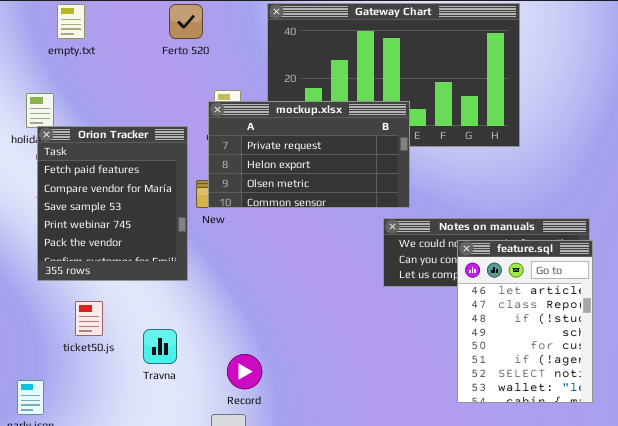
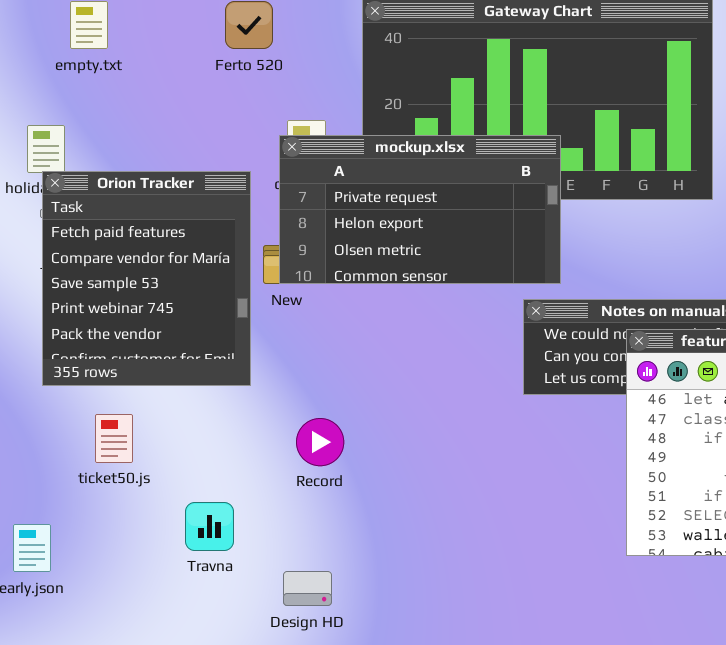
Travna: [143,329,177,364] -> [185,502,234,551], moved
Record: [227,354,262,389] -> [296,418,344,466], moved

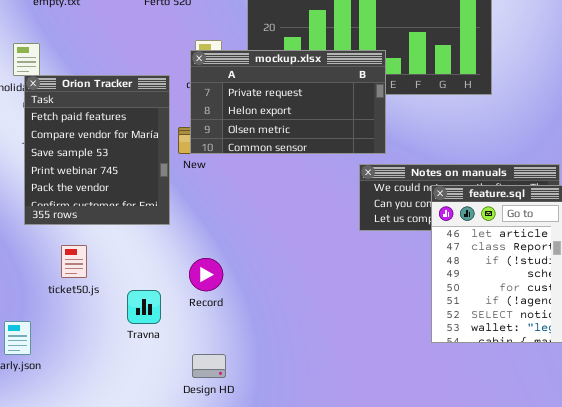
Record: [296,418,344,466] -> [189,258,223,291], moved
Travna: [185,502,234,551] -> [127,290,161,324], moved

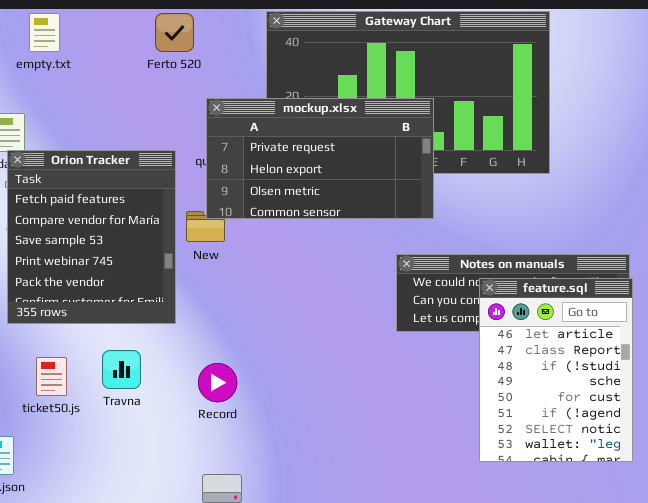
mockup.xlsx: [190,50,386,154] -> [206,98,434,219], moved
ticket50.js: [61,245,87,278] -> [36,357,67,396], moved
Travna: [127,290,161,324] -> [102,350,141,389], moved

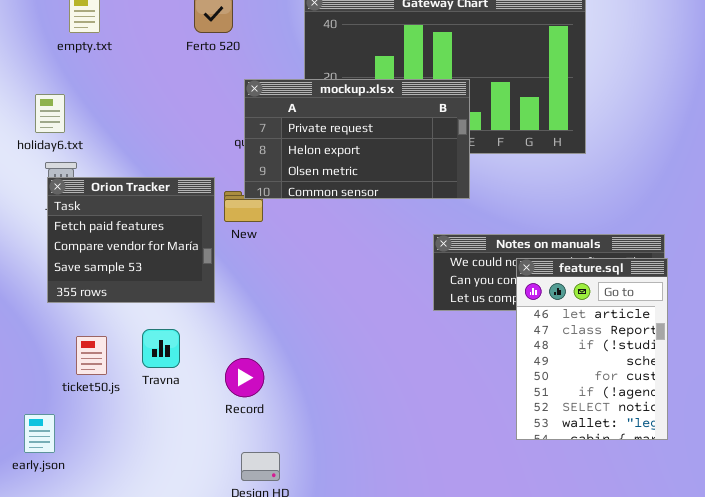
Orion Tracker: [7,150,176,324] -> [47,177,215,303], resized
Record: [198,363,237,402] -> [225,358,264,397], moved

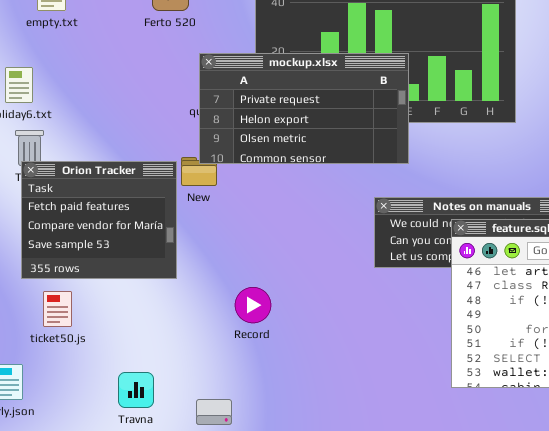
Orion Tracker: [47,177,215,303] -> [21,161,177,279], moved
Travna: [142,329,180,368] -> [118,372,154,408], moved
Record: [225,358,264,397] -> [235,287,271,323], moved

